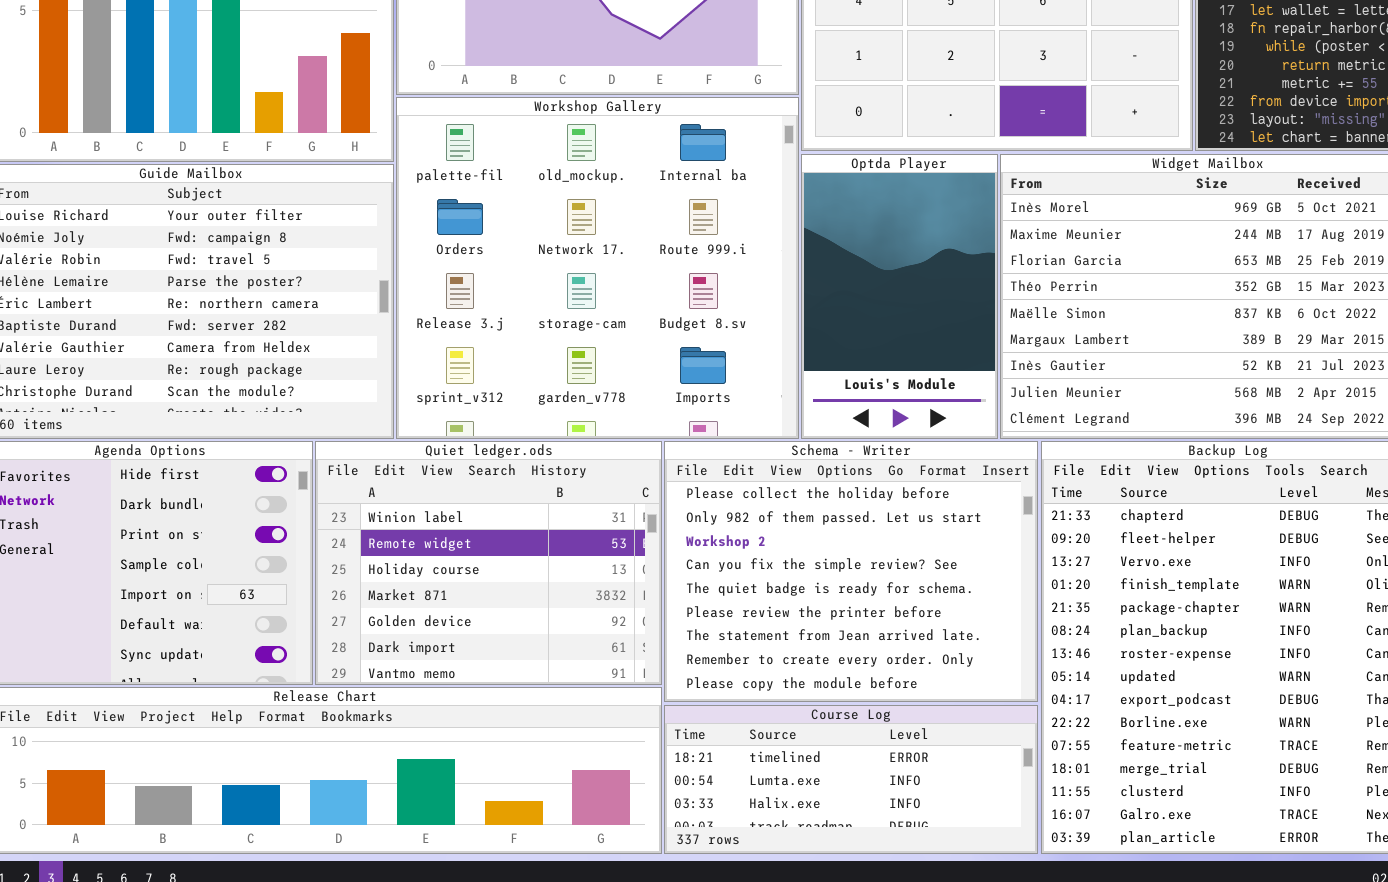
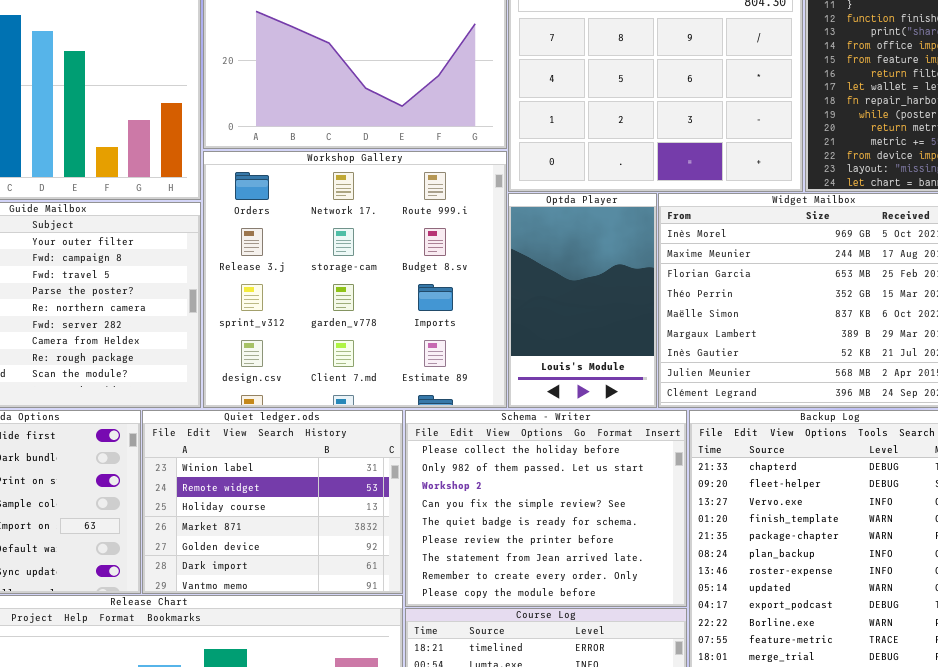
Workshop Gallery: [396,97,799,439] -> [203,151,507,408], scrolled down 1 row

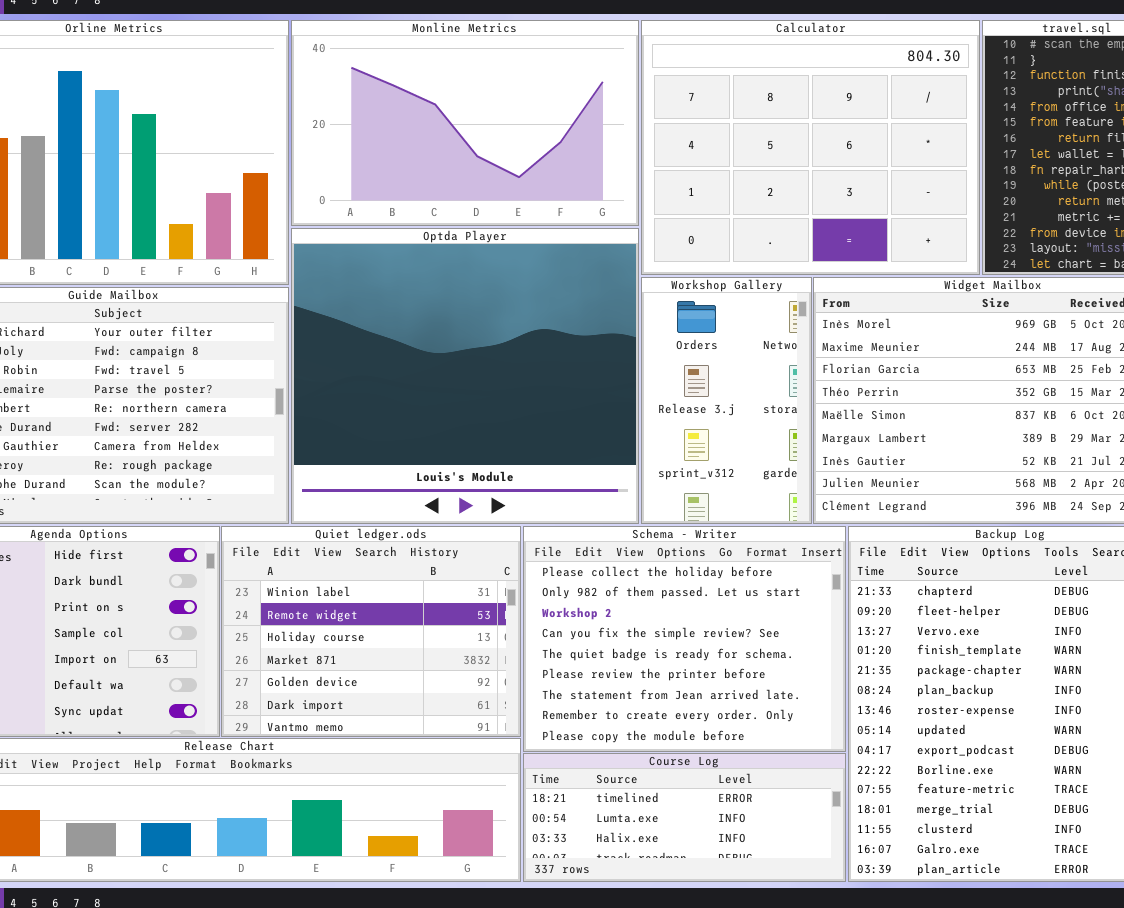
Workshop Gallery: [203,151,507,408] -> [641,277,812,524], moved, resized
Optda Player: [508,193,657,408] -> [291,228,639,524], moved, resized

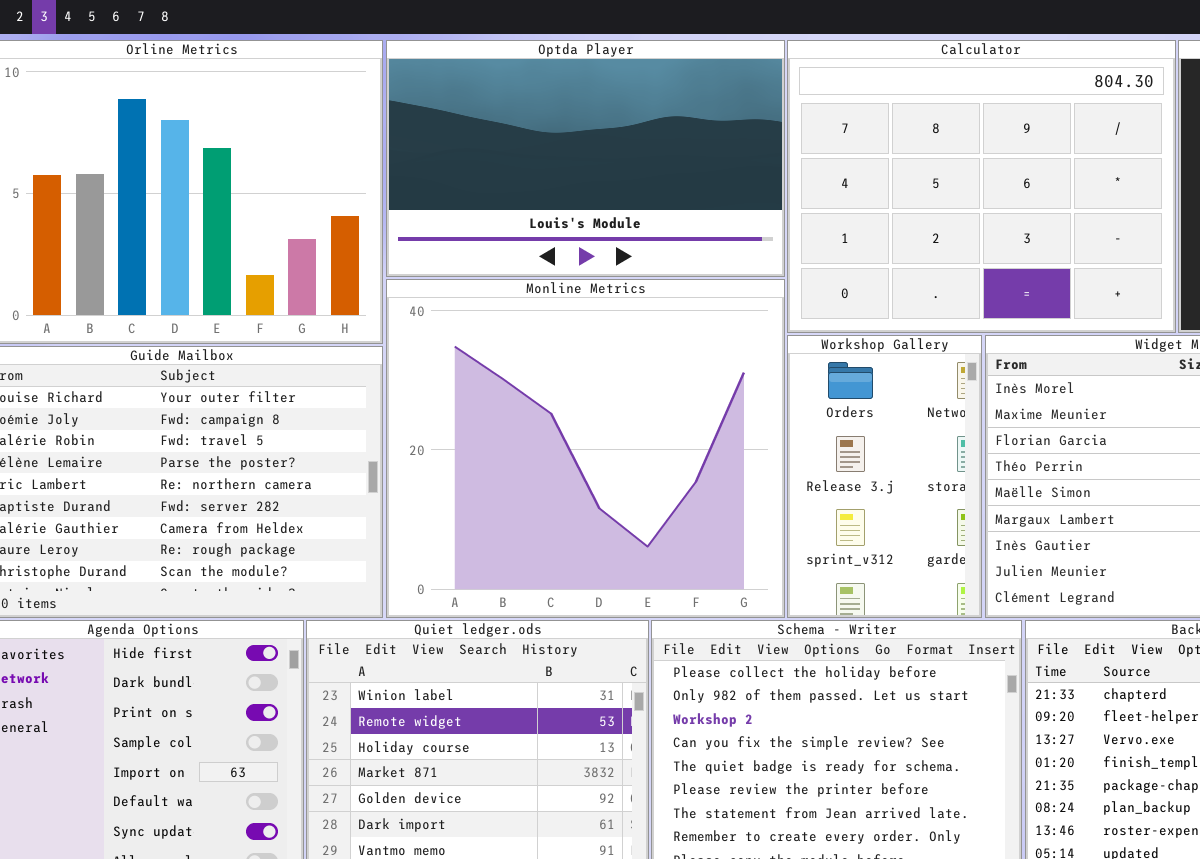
Monline Metrics: [291,20,639,226] -> [386,279,785,618], moved, resized
Optda Player: [291,228,639,524] -> [386,40,785,277], moved, resized

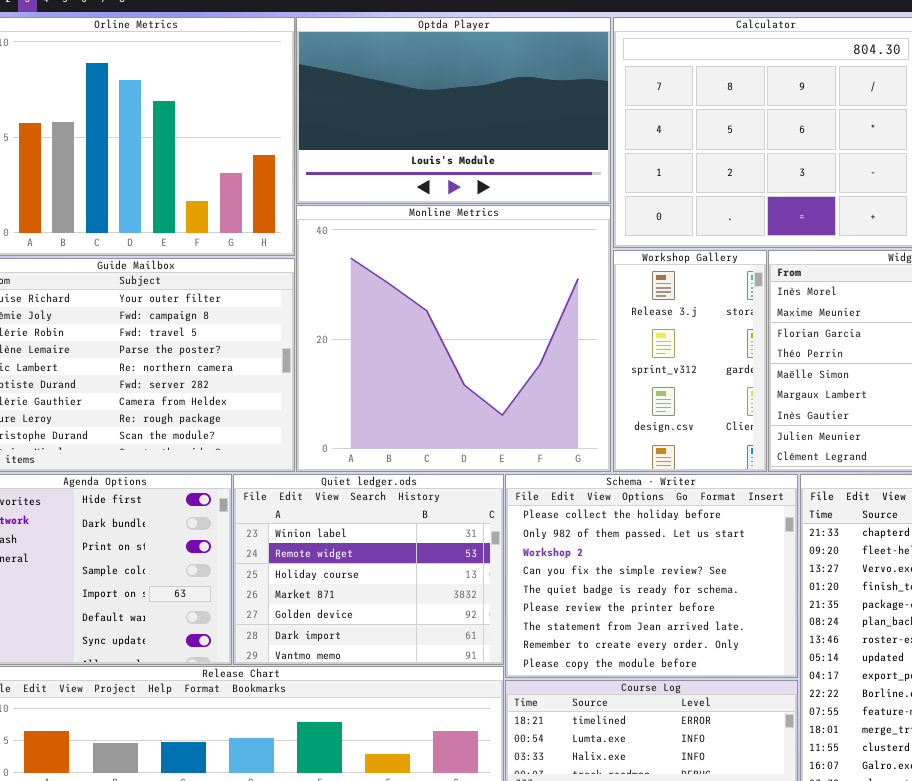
Workshop Gallery: [787,335,982,618] -> [613,250,767,472], scrolled down 1 row

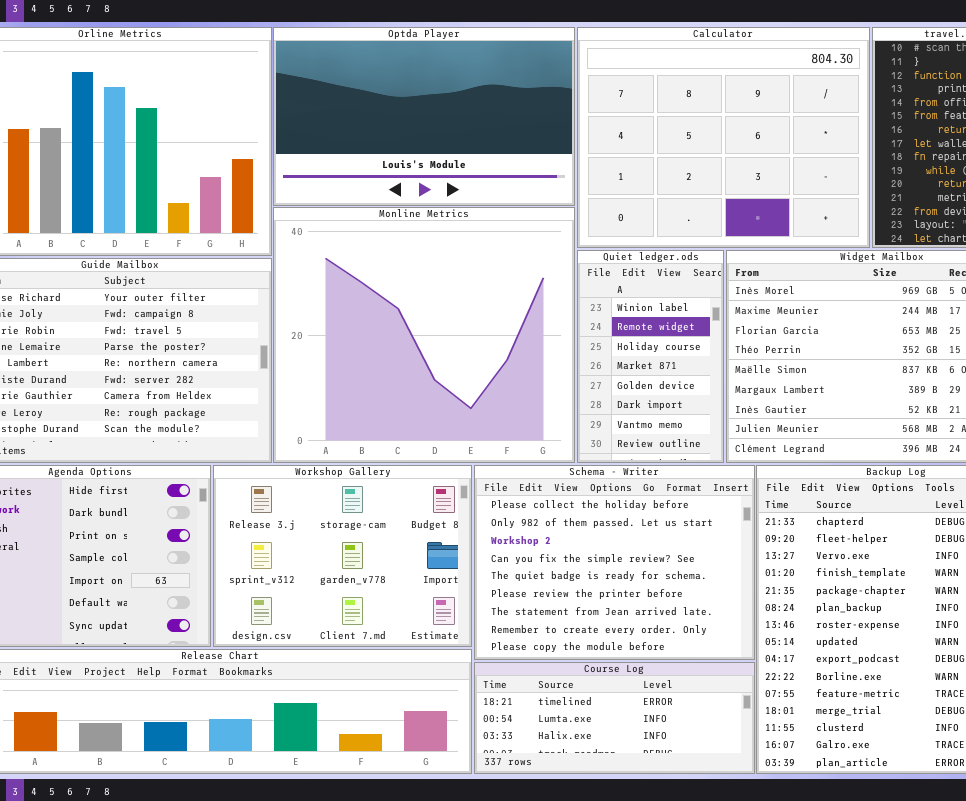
Workshop Gallery: [613,250,767,472] -> [213,465,472,647], moved, resized
Quiet ledger.ods: [233,474,504,665] -> [577,250,724,463], moved, resized

